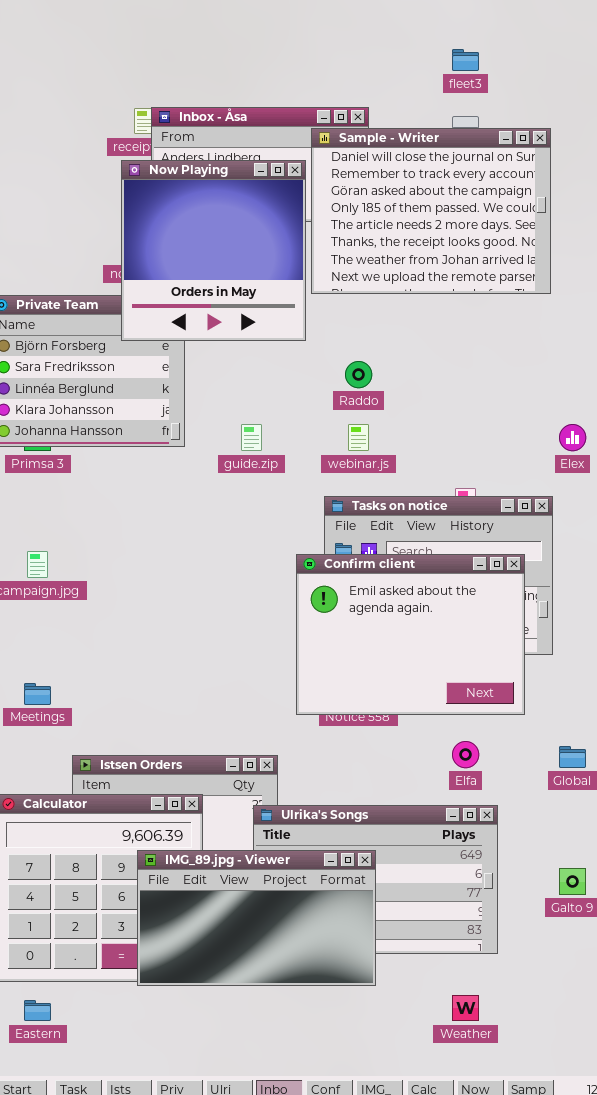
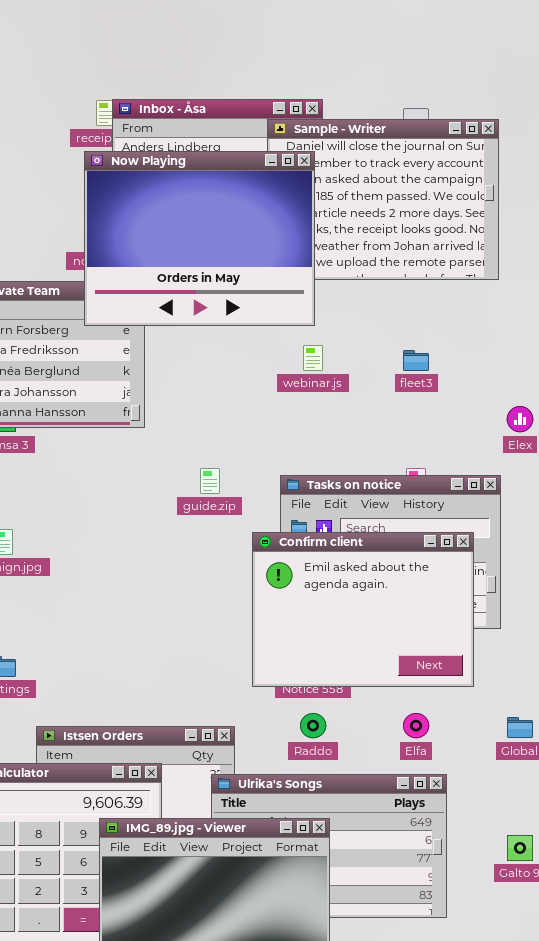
fleet3: [452,49,479,71] -> [403,350,429,371], moved
Now Playing: [121,160,306,341] -> [84,151,315,326], resized
Raddo: [345,361,372,388] -> [300,713,326,738], moved
guide.zip: [241,424,262,451] -> [200,468,220,494], moved
webinar.js: [348,424,369,451] -> [303,345,323,371], moved

